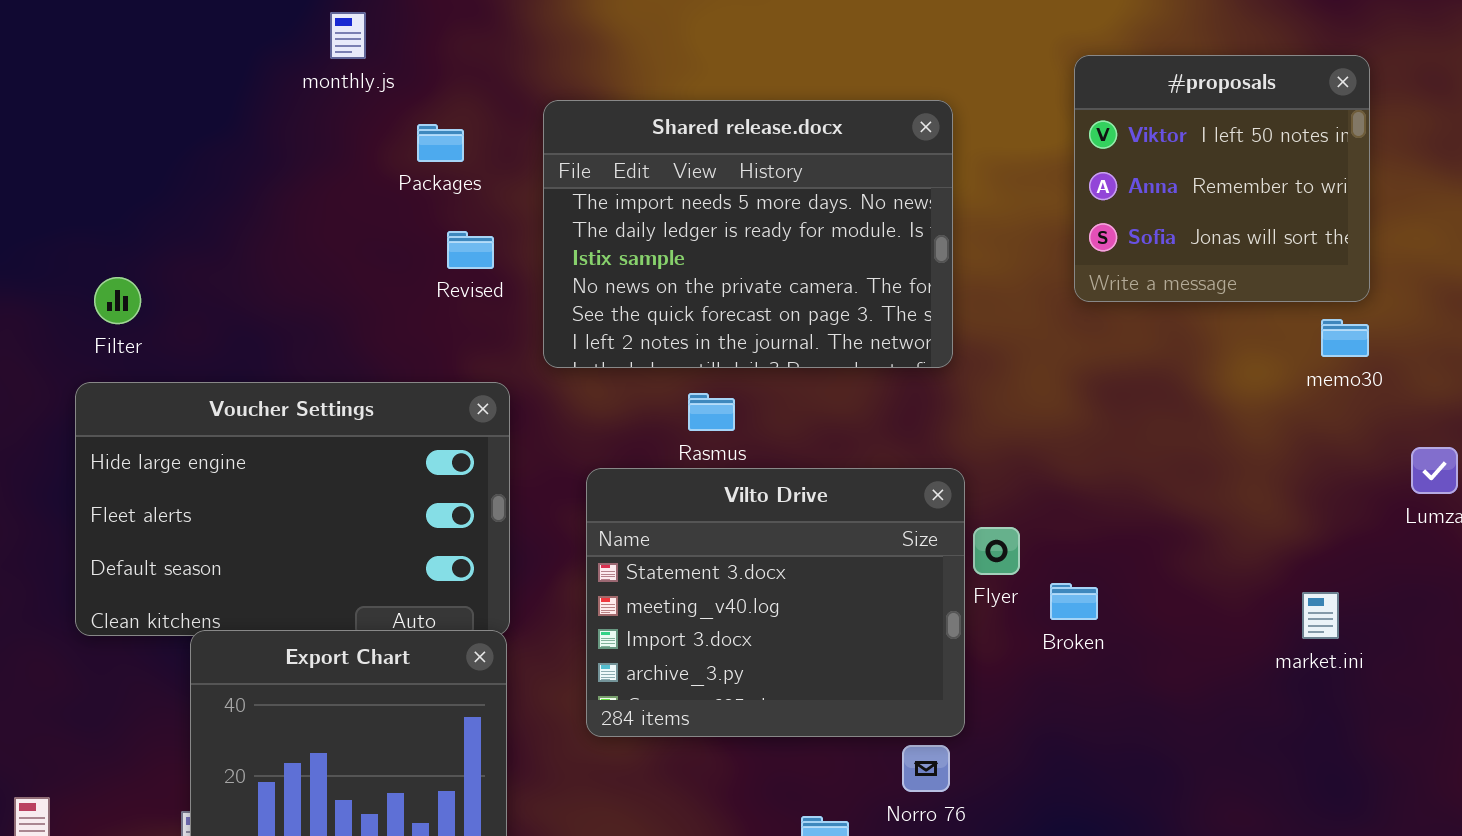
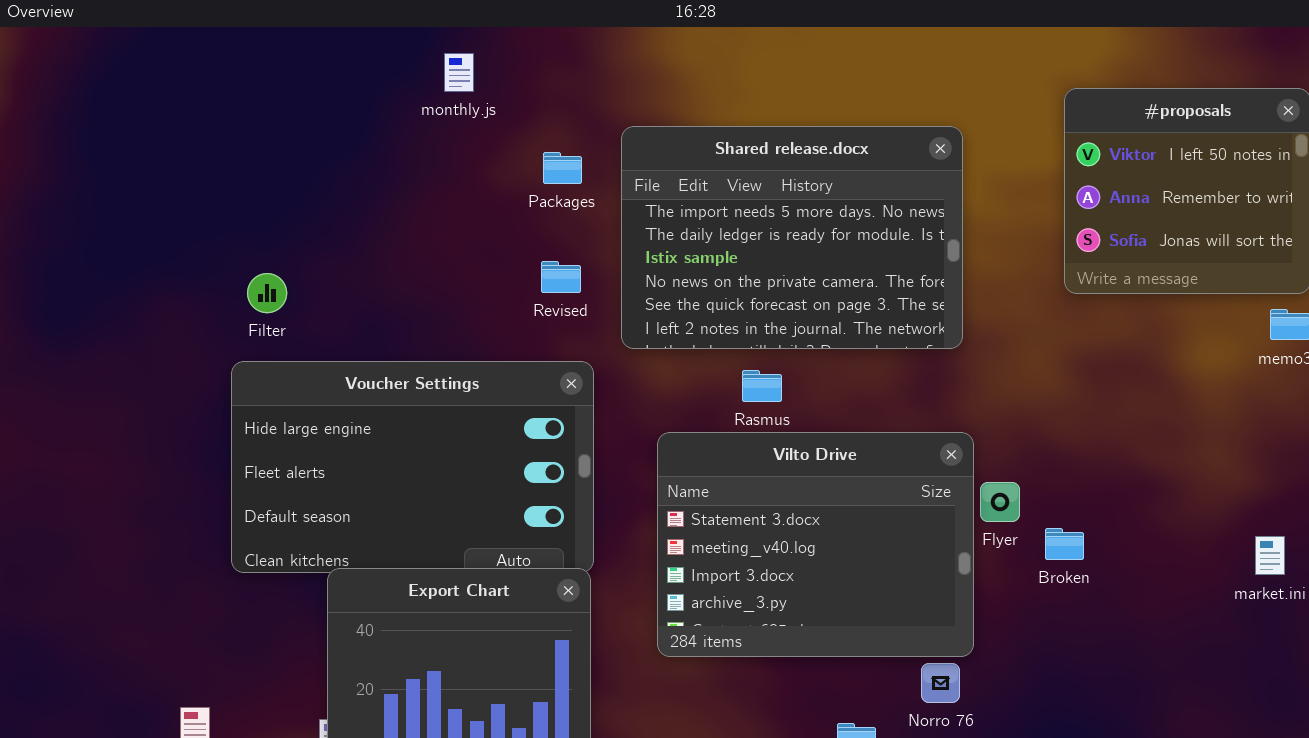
Packages: [417,124,464,162] -> [543,152,582,184], moved
Revised: [447,231,494,269] -> [541,261,581,293], moved

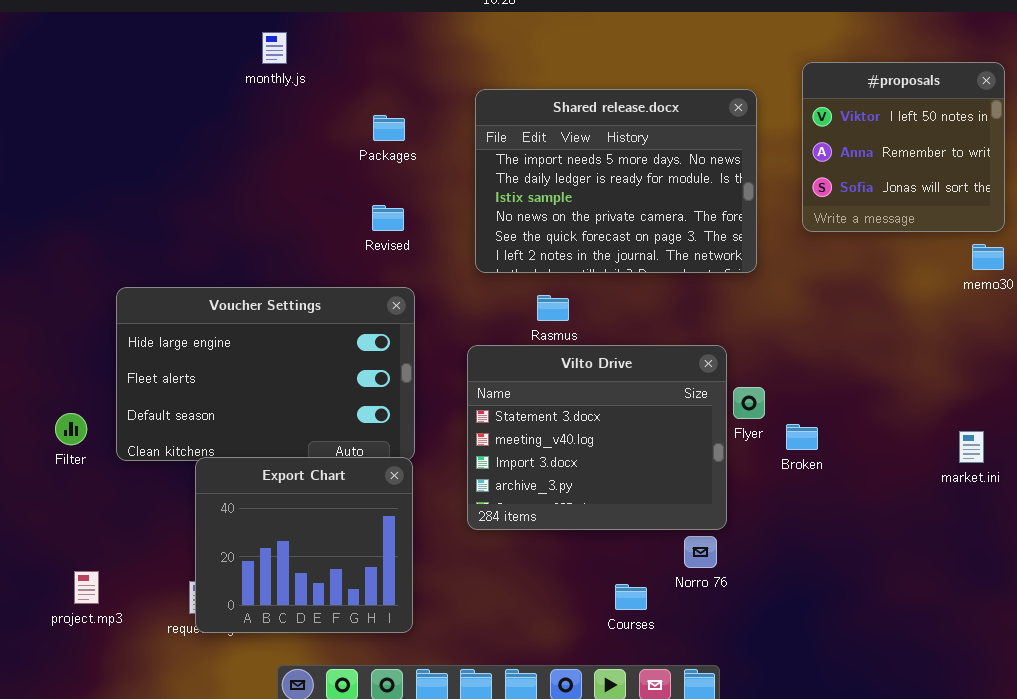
monthly.js: [444,53,474,92] -> [262,32,287,64], moved
Shared release.docx: [621,126,963,349] -> [475,89,757,273], moved
Filter: [247,273,287,313] -> [55,413,87,445], moved

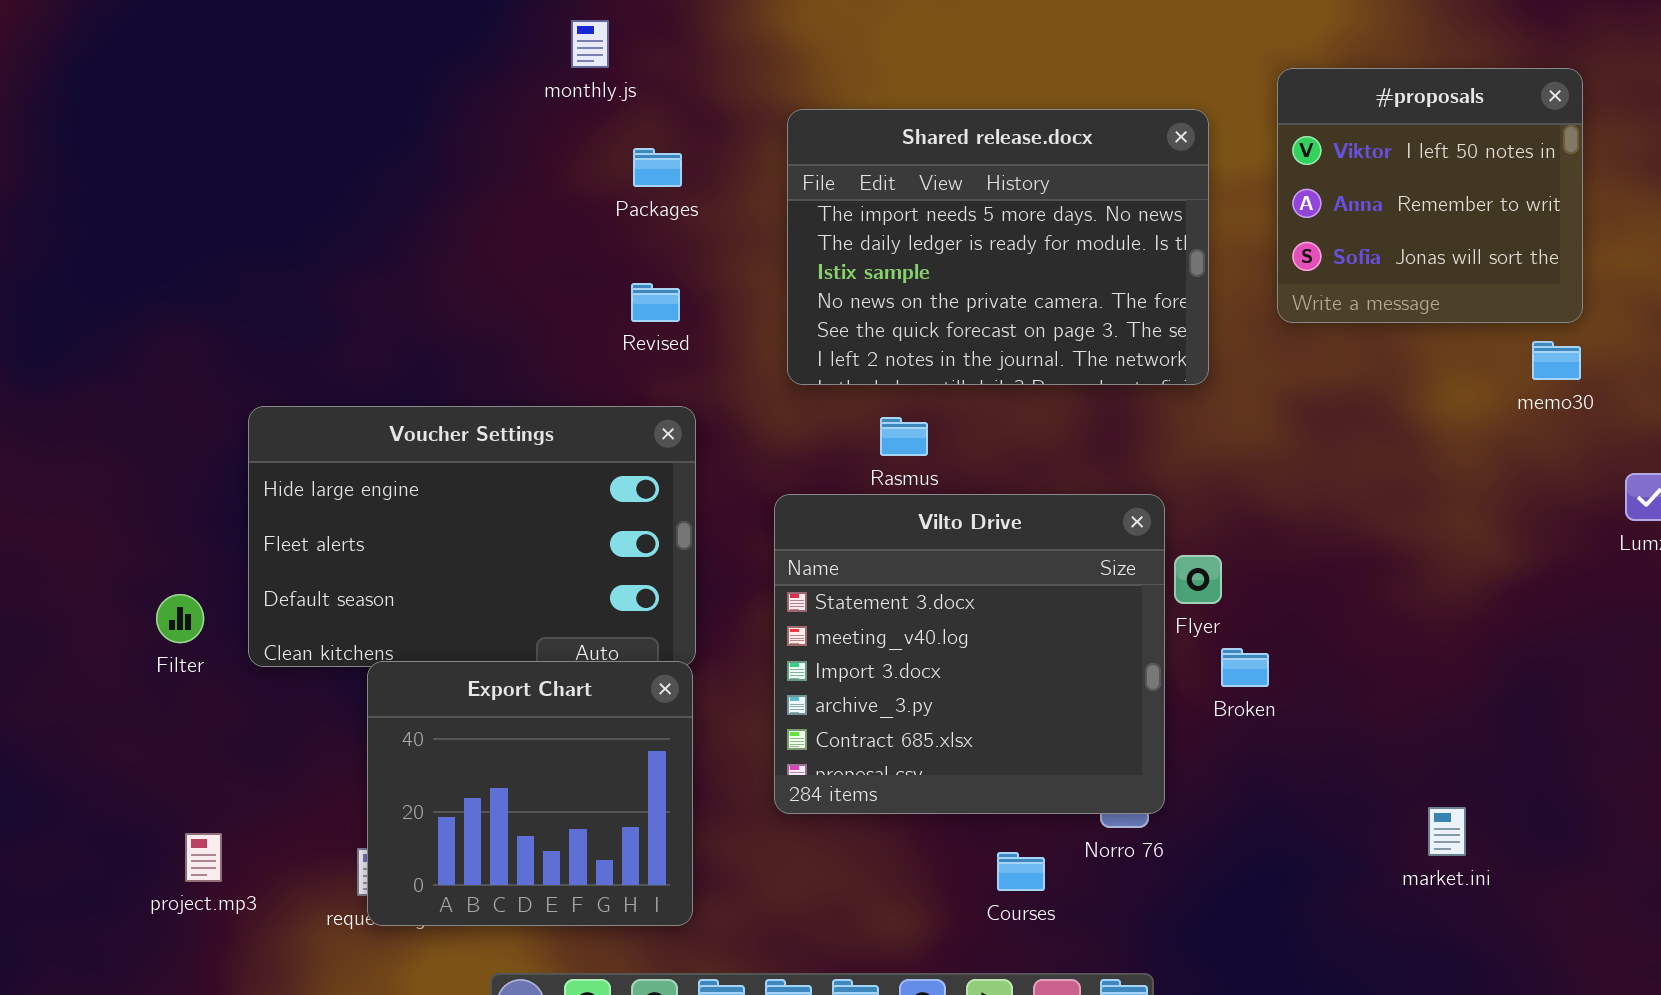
monthly.js: [262,32,287,64] -> [571,20,609,68], moved
Vilto Drive: [467,345,727,530] -> [774,494,1165,814], resized
Broken: [786,424,818,450] -> [1221,648,1269,687], moved
market.ini: [959,431,984,463] -> [1428,807,1466,856], moved

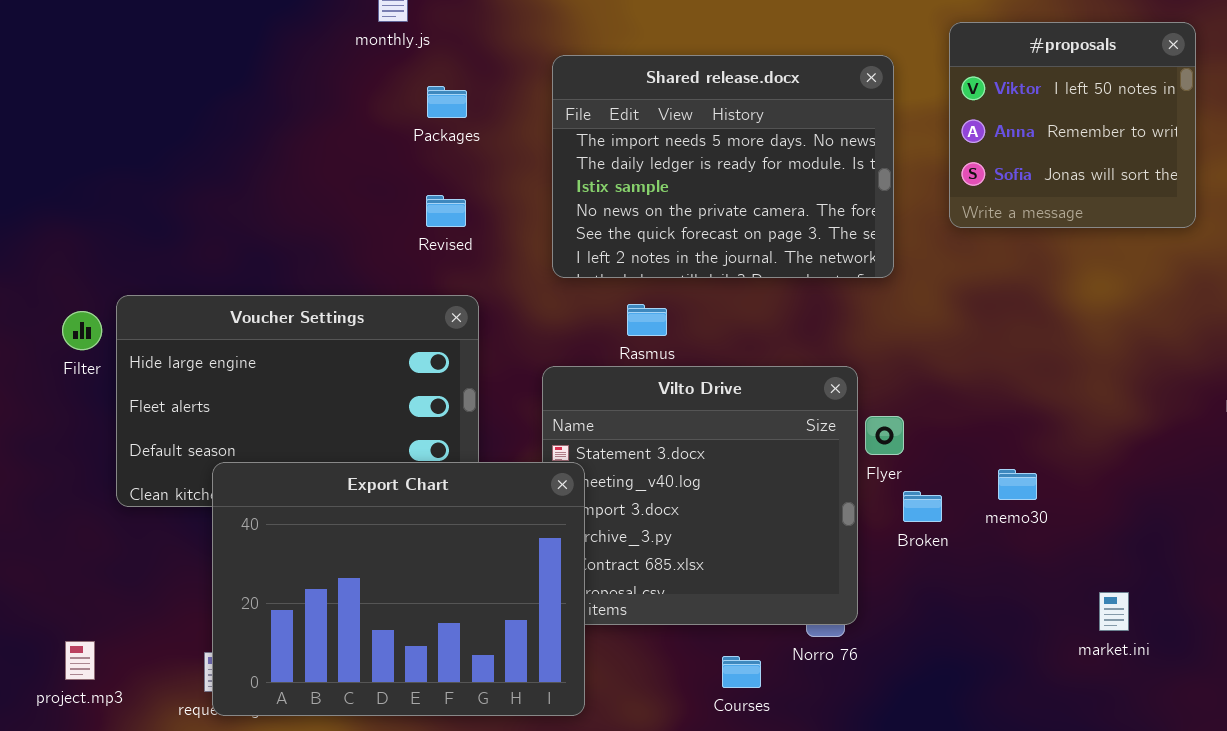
memo30: [1532,341,1581,380] -> [998,469,1037,500], moved
Filter: [156,594,204,643] -> [62,311,102,350], moved
Export Chart: [367,661,693,926] -> [212,462,585,716], resized
market.ini: [1428,807,1466,856] -> [1099,592,1129,631], moved

